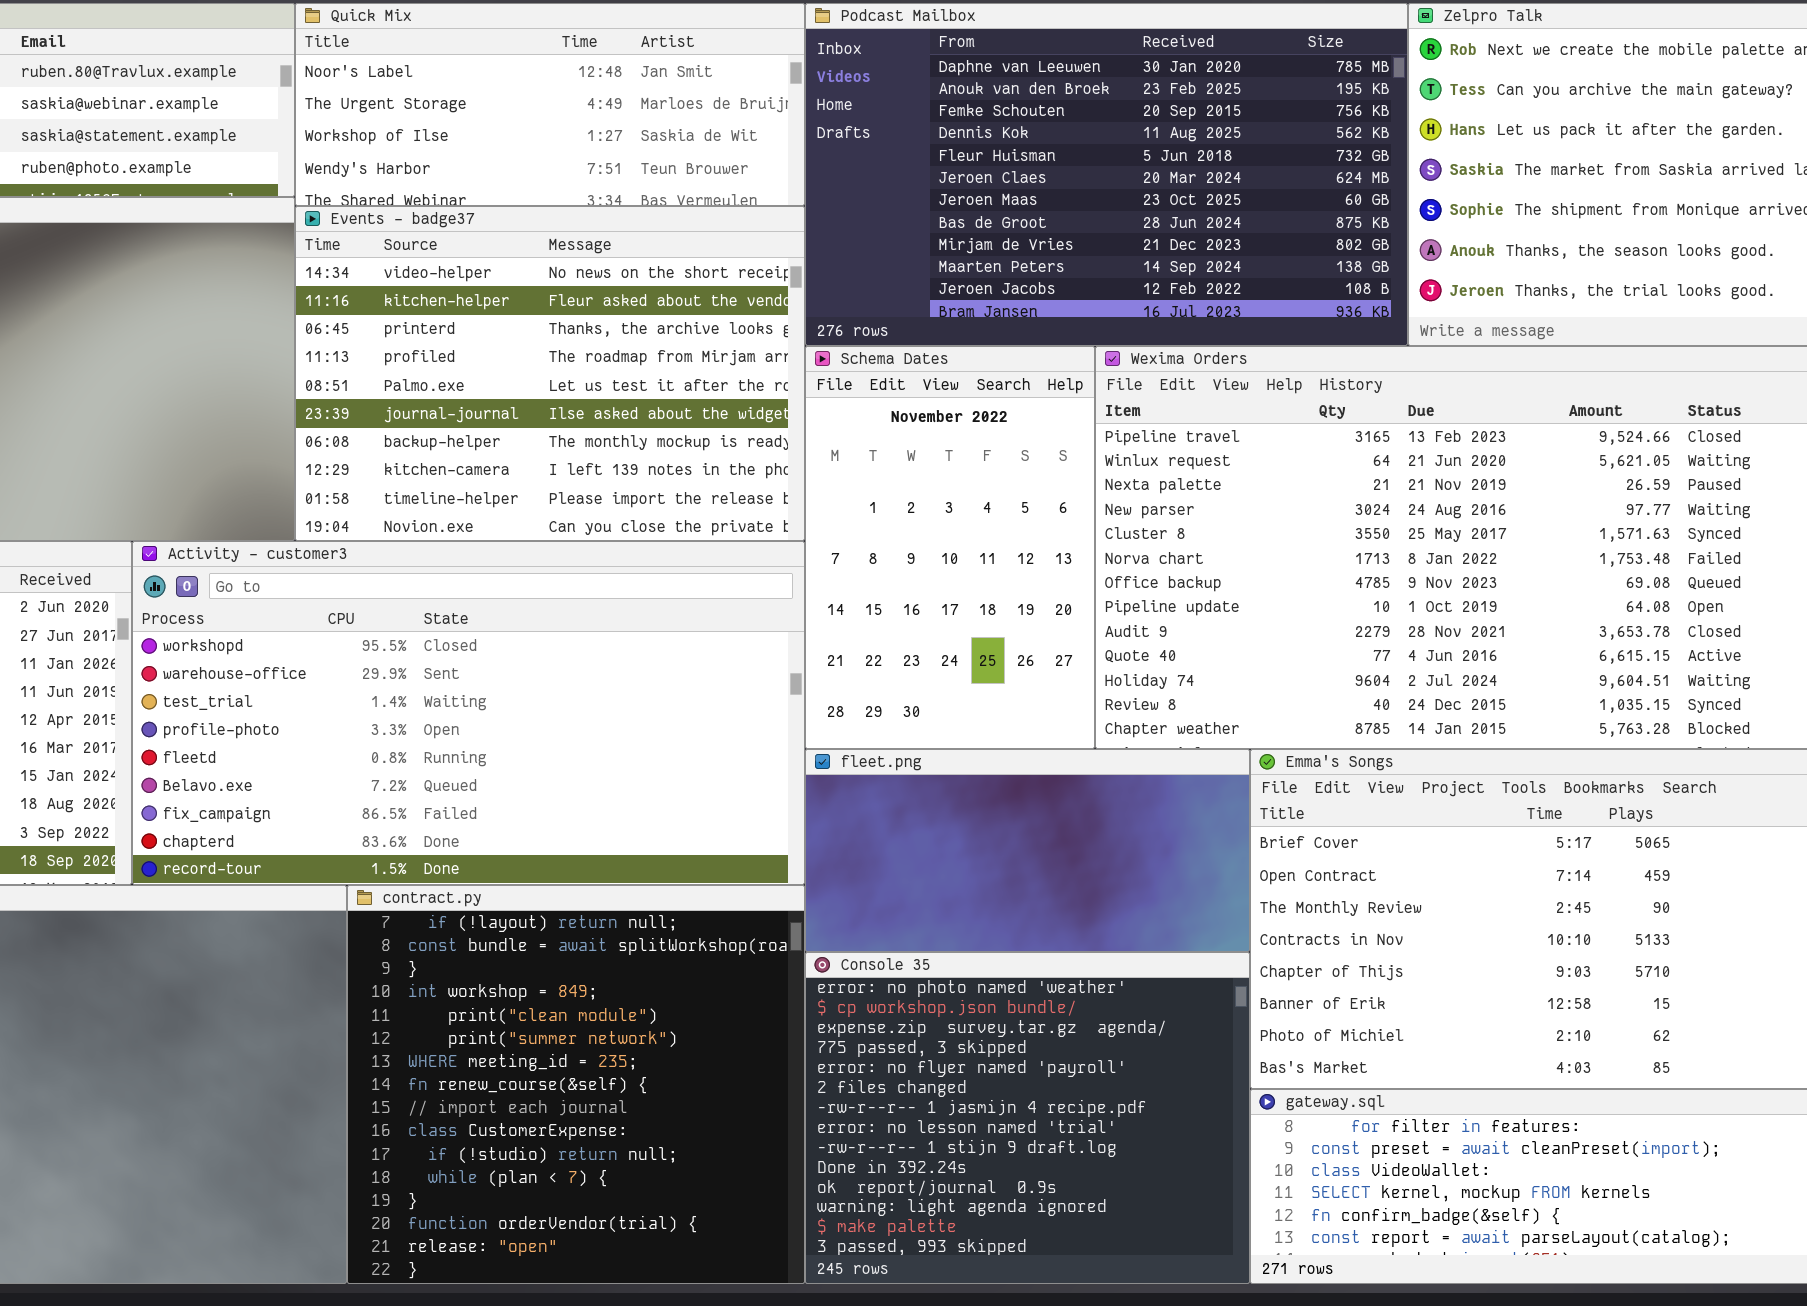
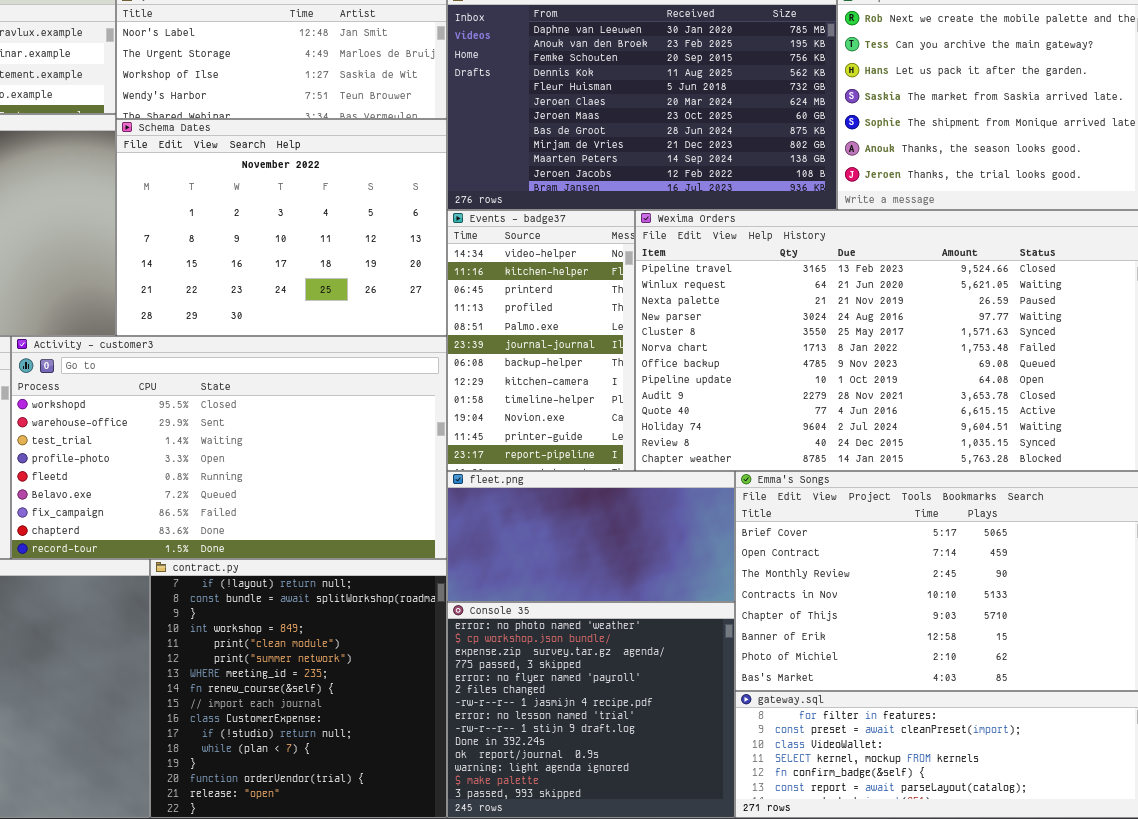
Events - badge37: [295,206,805,541] -> [447,210,635,471], moved, resized
Schema Dates: [805,346,1095,749] -> [116,119,447,336], moved, resized

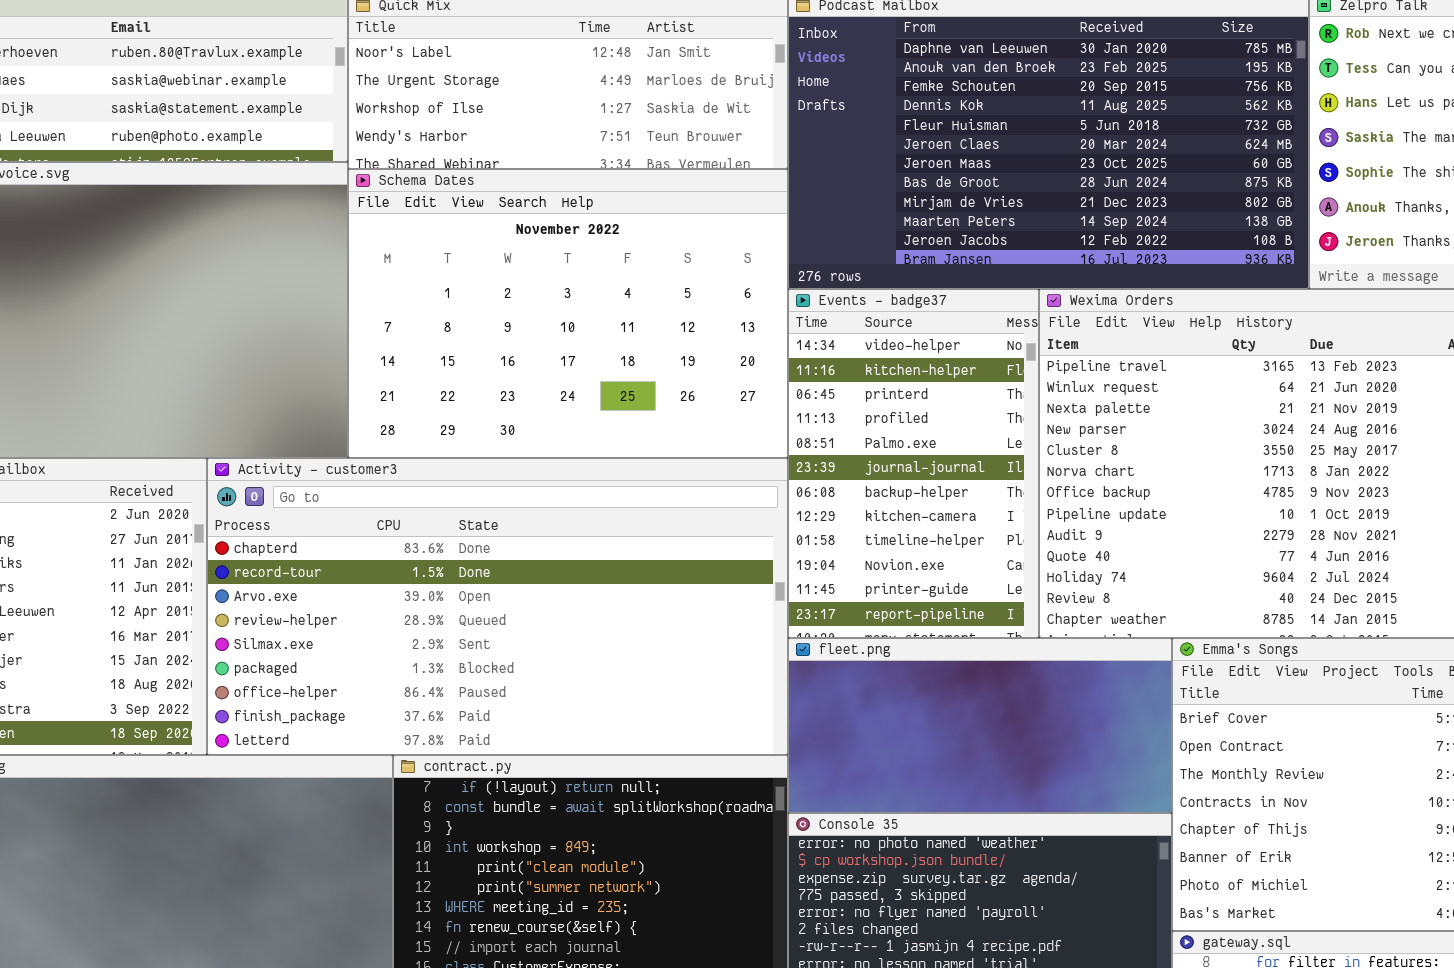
Activity - customer3: [11,336,447,559] -> [207,458,788,755], scrolled down 7 rows

